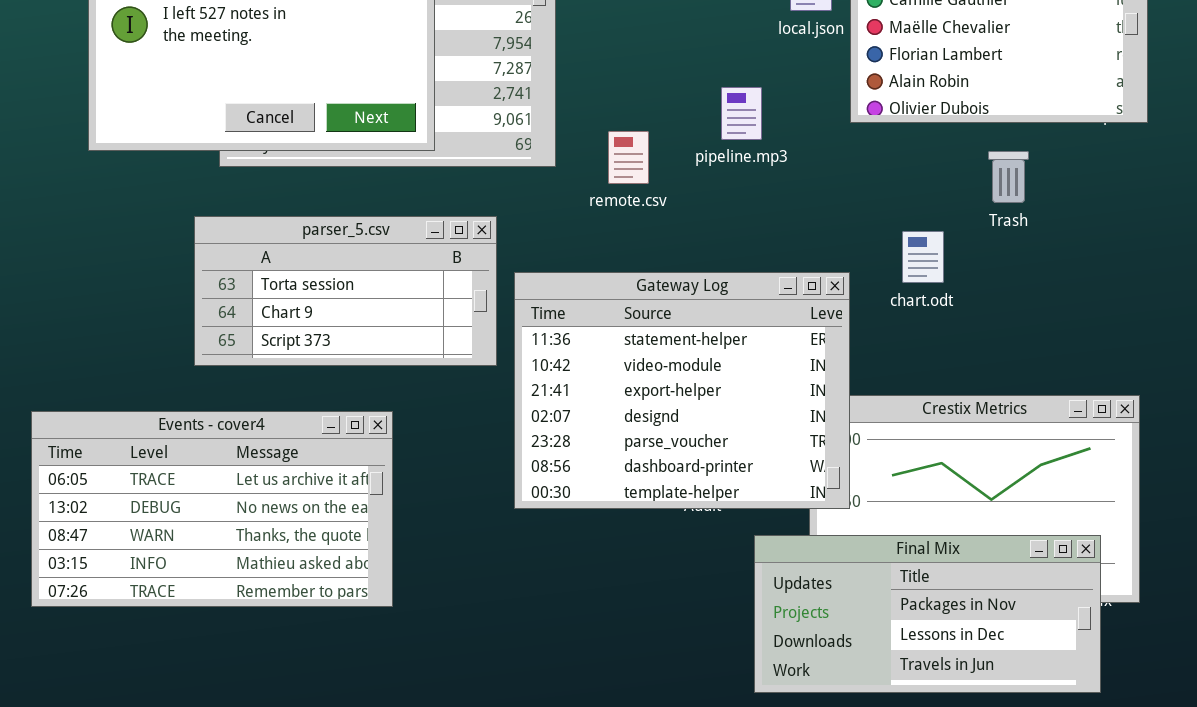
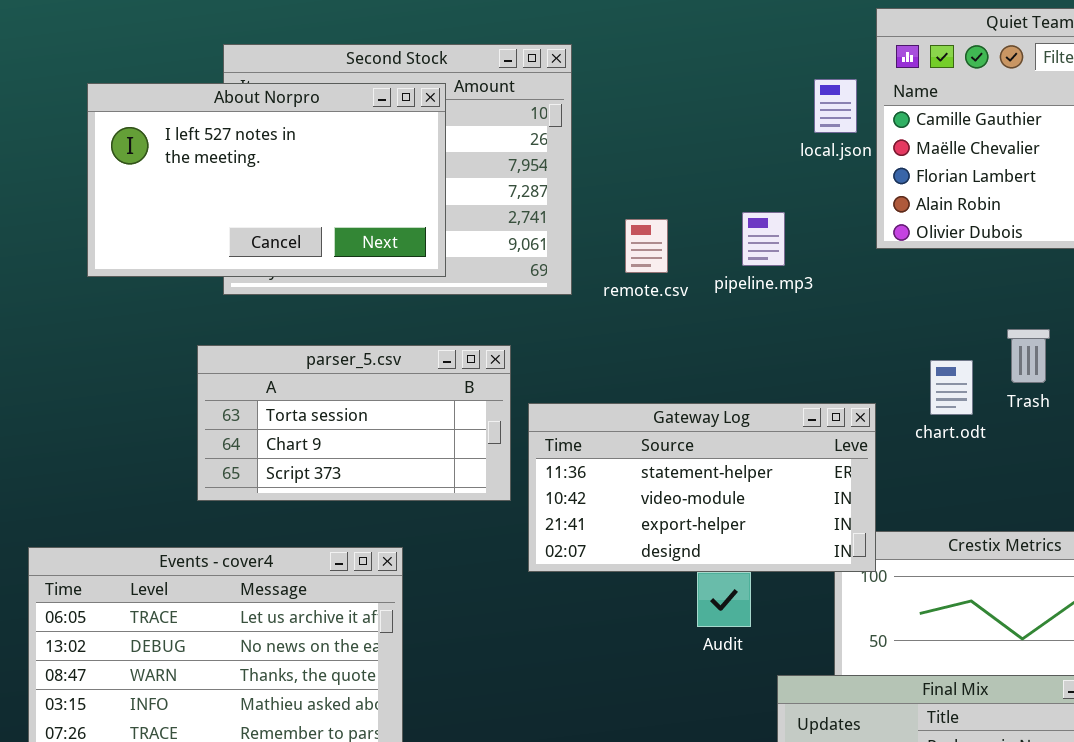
remote.csv: [608,131,649,184] -> [625,219,668,273], moved
Trash: [988,151,1029,203] -> [1007,329,1050,383], moved
Gateway Log: [514,272,850,509] -> [528,403,876,572], resized

